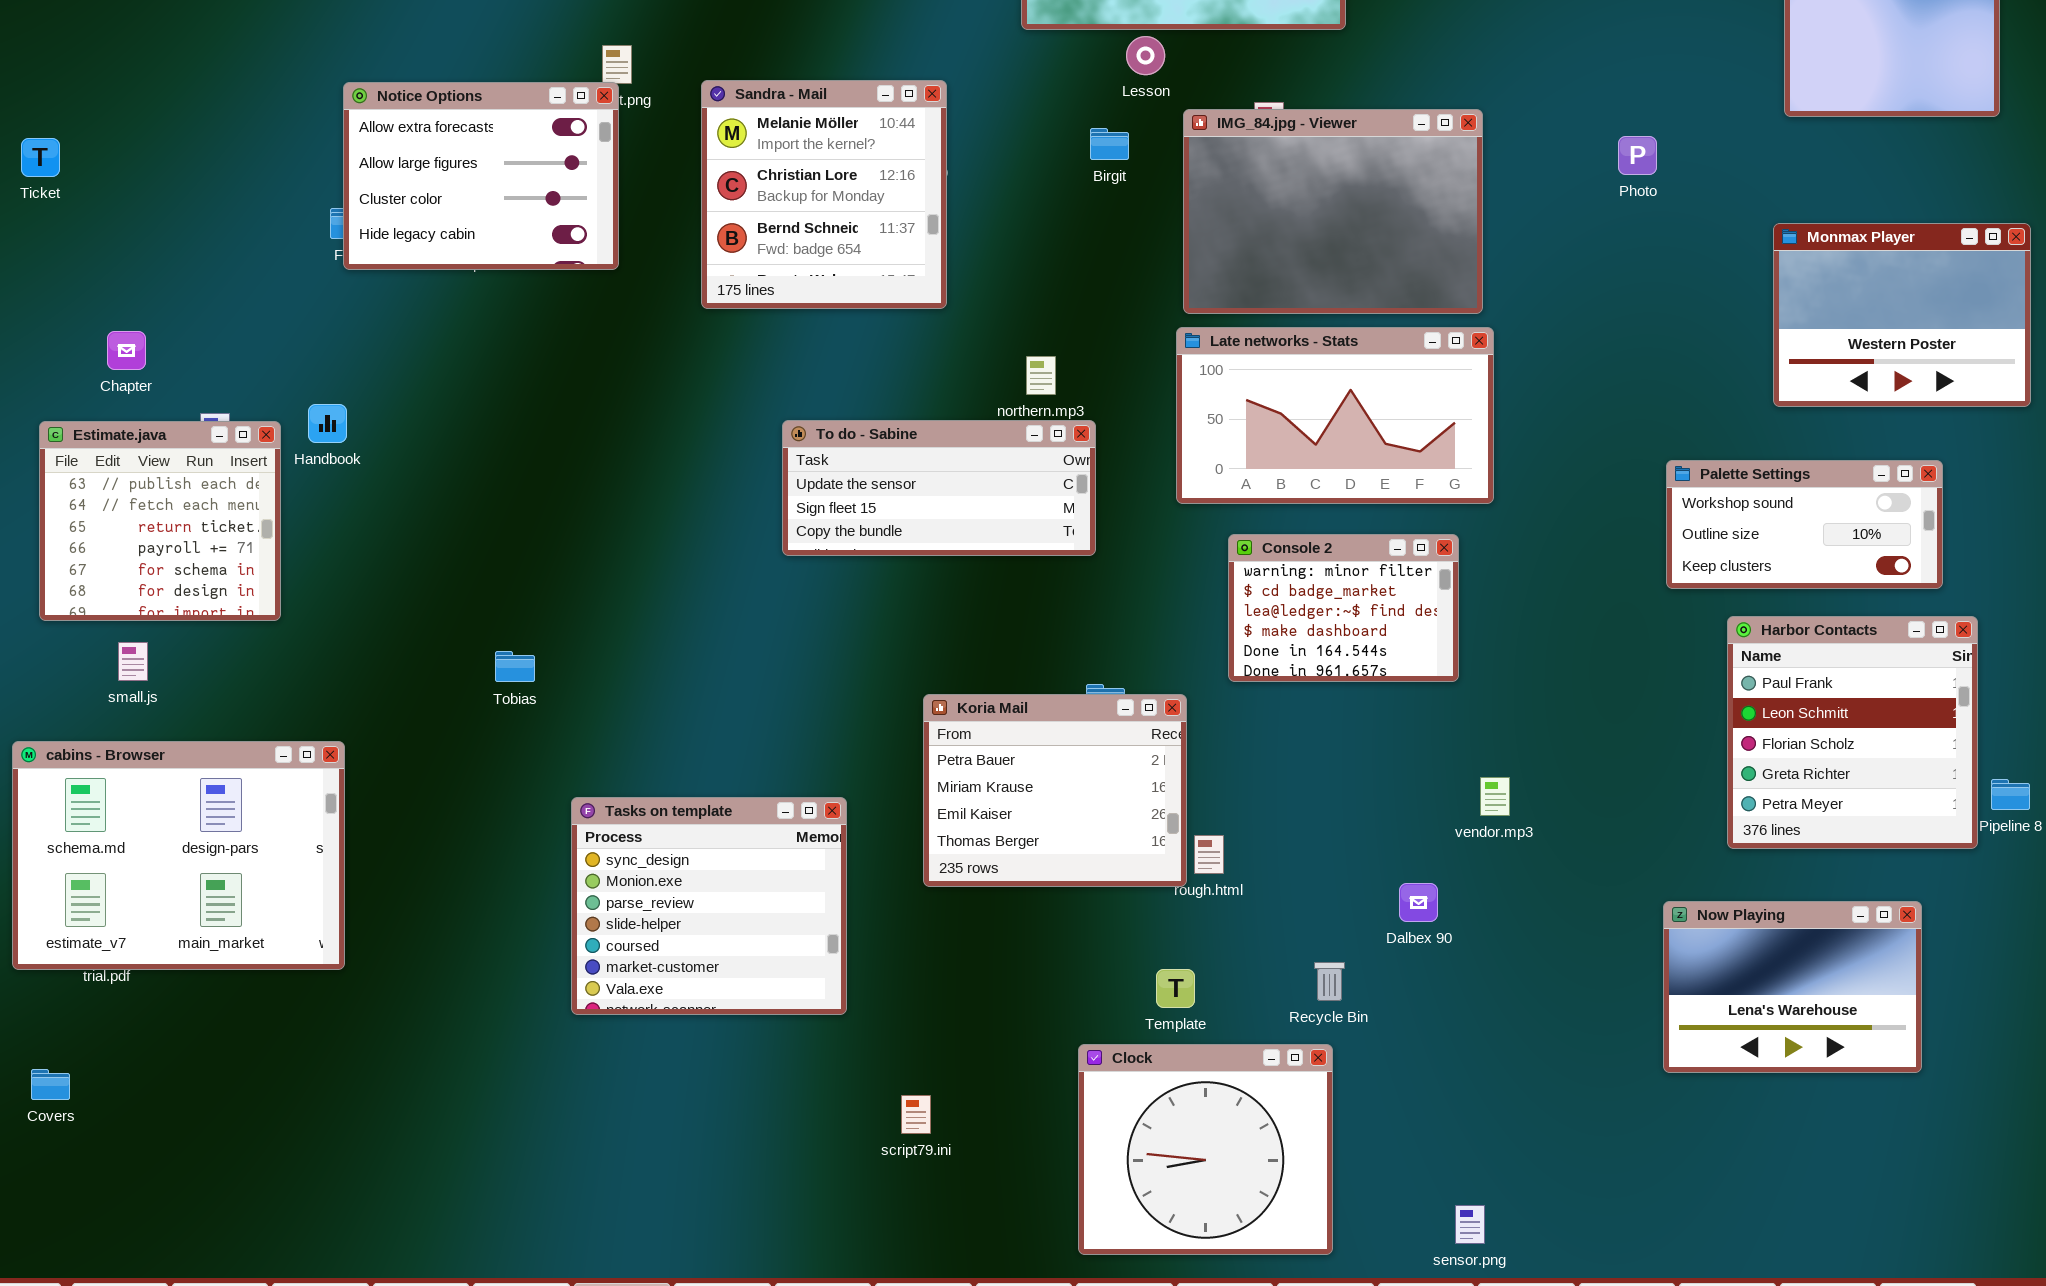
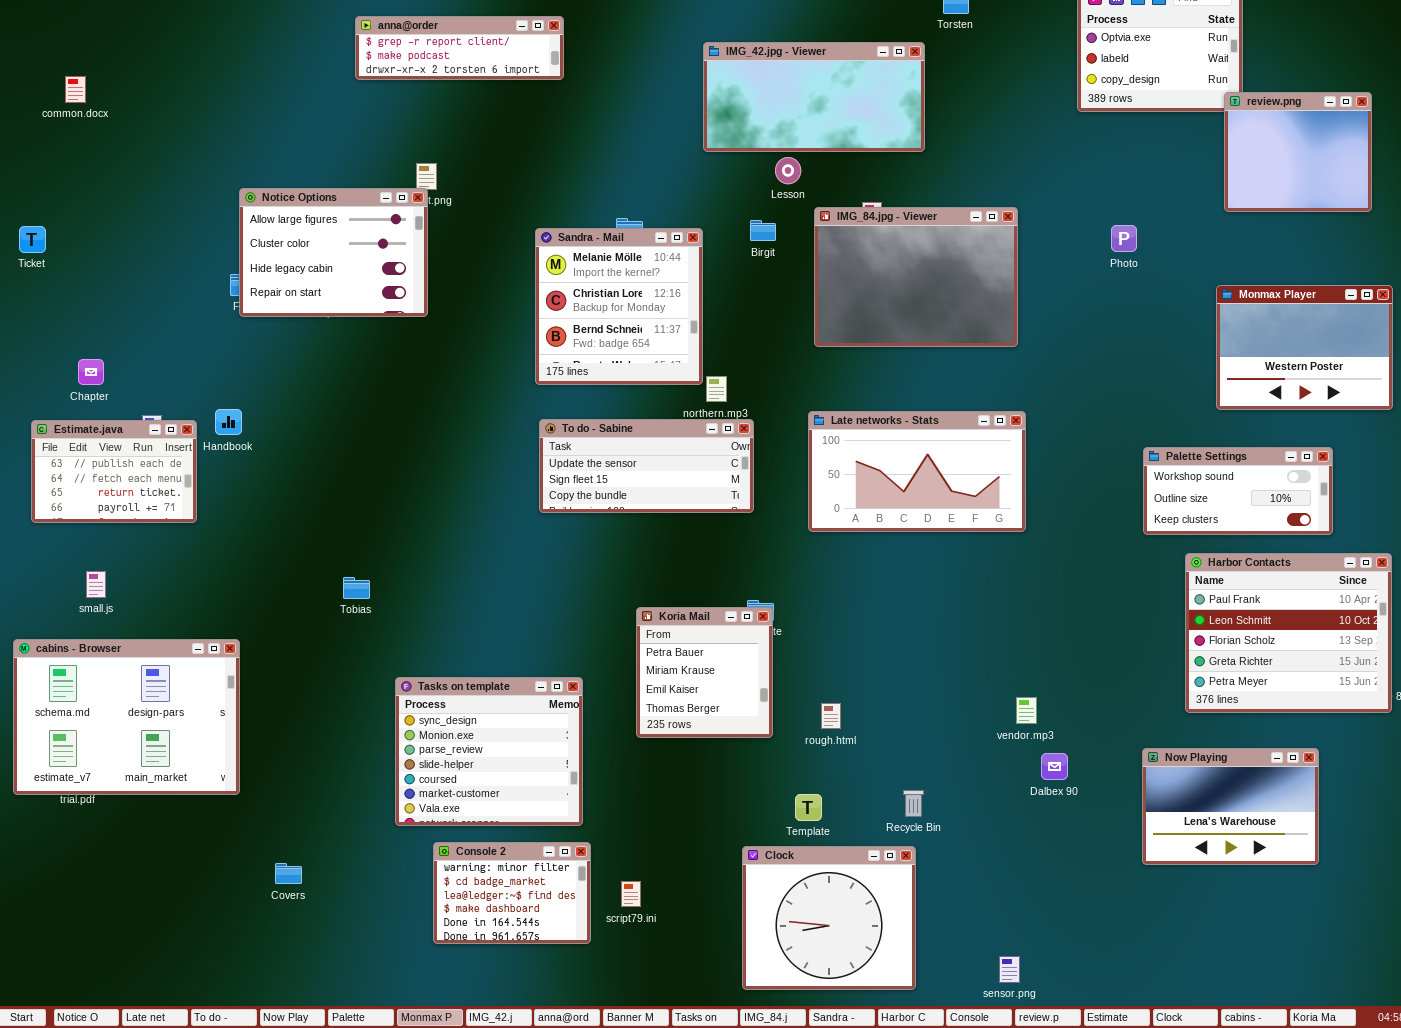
Sandra - Mail: [701,80,947,309] -> [535,228,703,385], moved
Notice Options: [343,82,619,270] -> [239,188,428,317], scrolled down 1 row
Late networks - Stats: [1176,327,1494,504] -> [808,411,1026,532], moved
Estimate.java: [39,421,281,621] -> [31,420,197,523], resized
Console 2: [1228,534,1459,682] -> [433,842,591,944], moved
Harbor Contacts: [1727,616,1978,849] -> [1185,553,1392,713], resized
Koria Mail: [923,694,1187,887] -> [636,607,773,738], resized
vendor.mp3: [1480,777,1510,816] -> [1016,697,1037,724], moved
Dalbex 90: [1399,883,1438,922] -> [1041,753,1068,780], moved
Covers: [31,1069,70,1100] -> [275,863,302,884], moved

